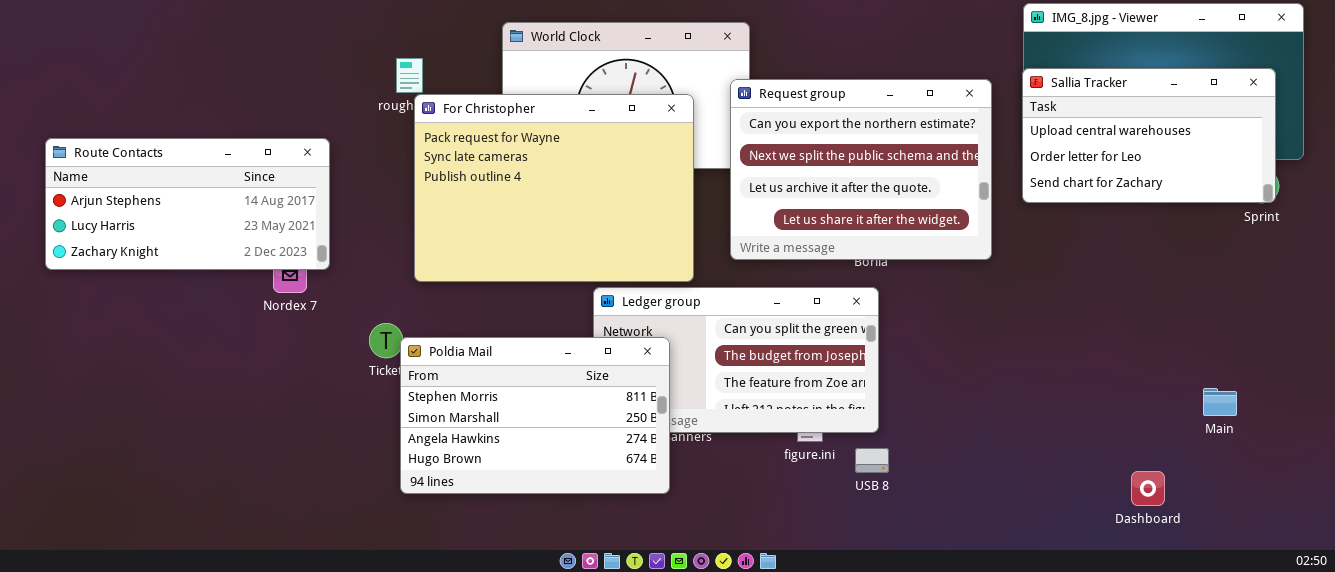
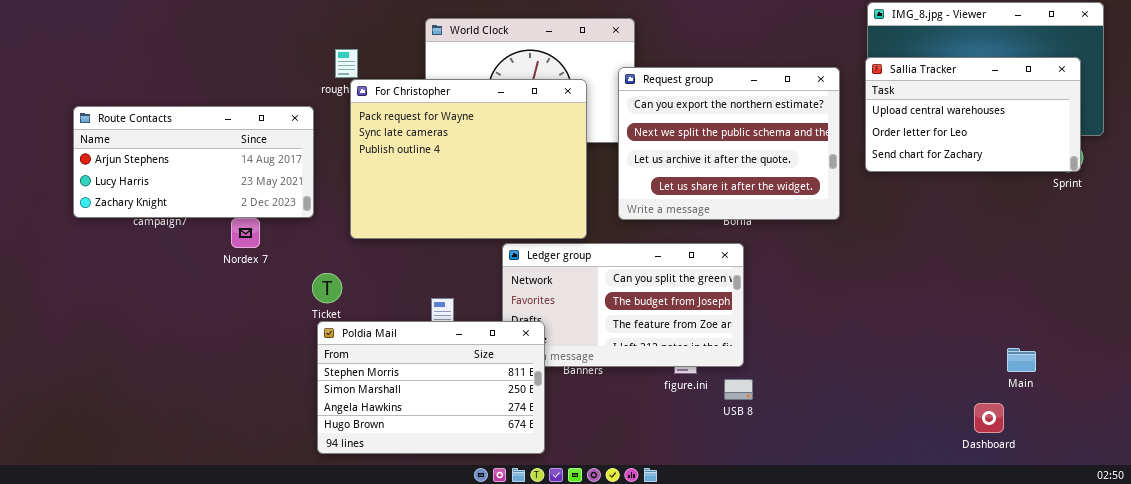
Route Contacts: [45,138,330,270] -> [73,106,314,218], moved
Poldia Mail: [400,337,670,494] -> [317,321,545,454], moved
Main: [1203,388,1237,416] -> [1007,348,1036,372], moved
Dashboard: [1131,471,1165,506] -> [974,403,1004,433], moved

